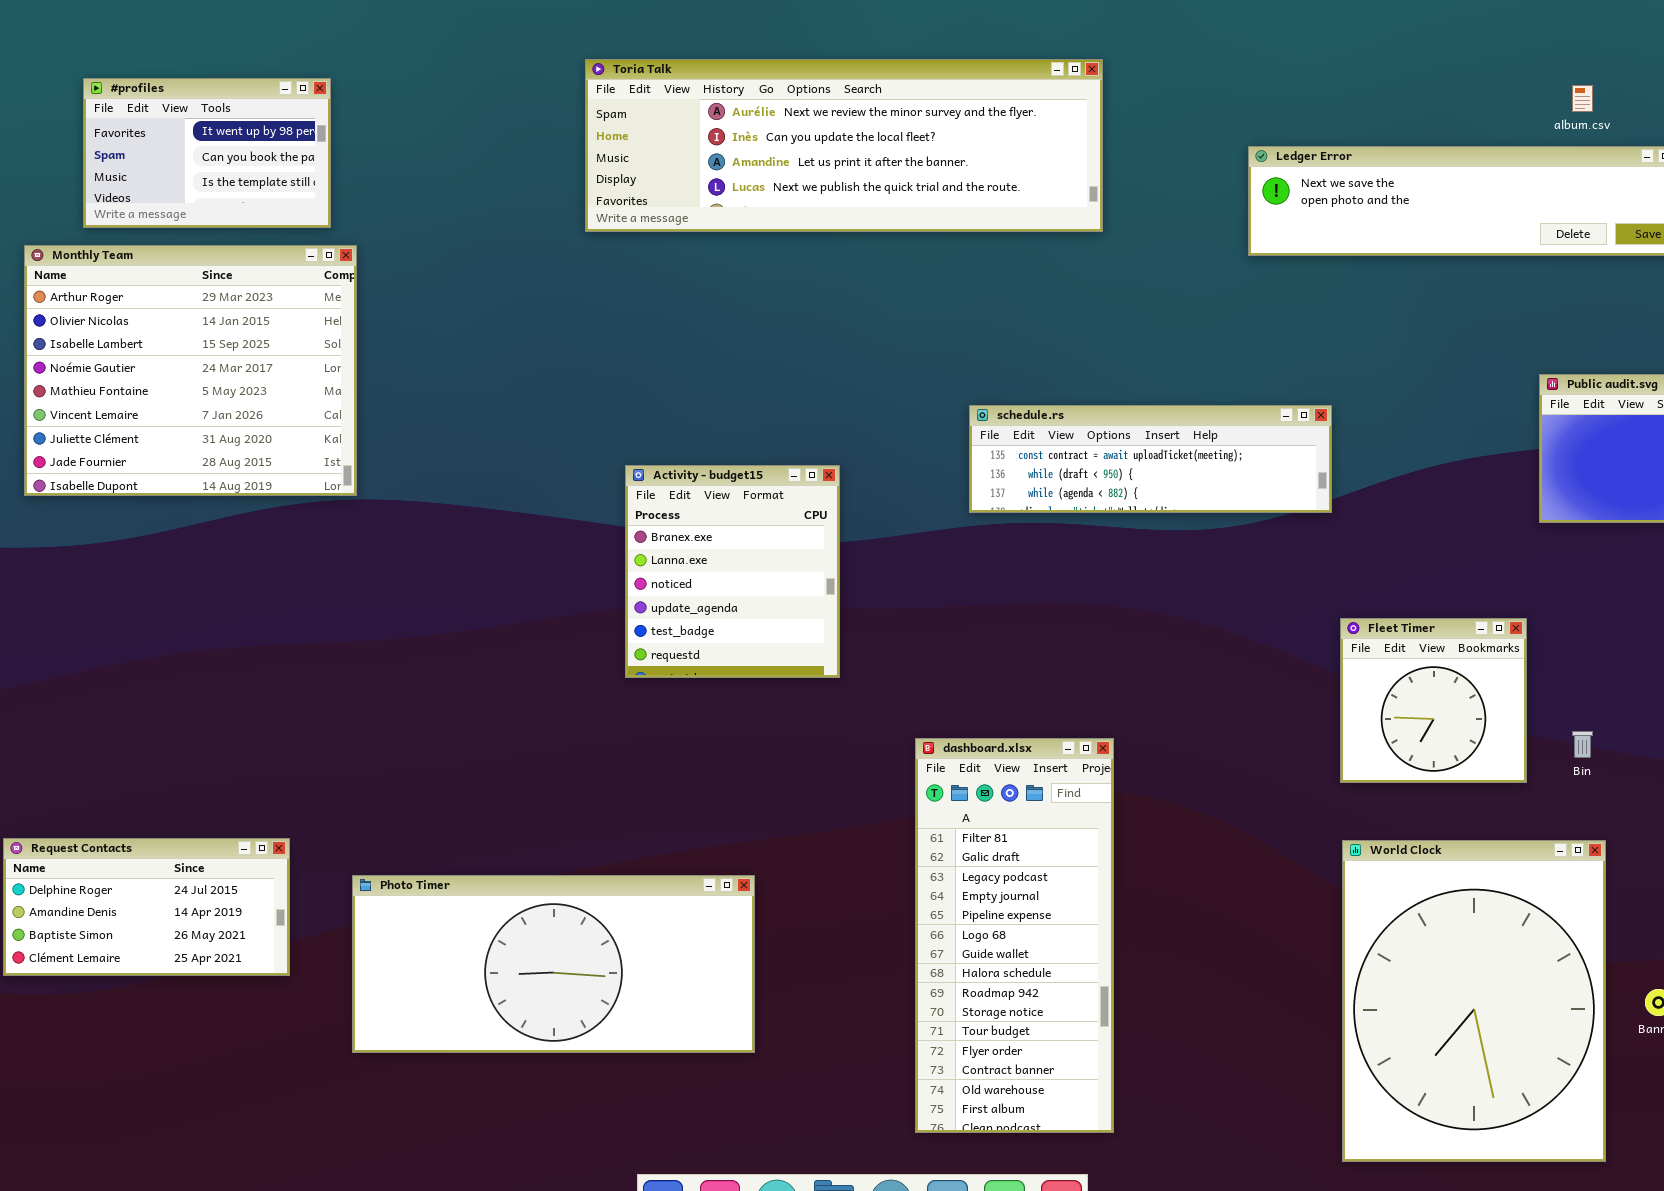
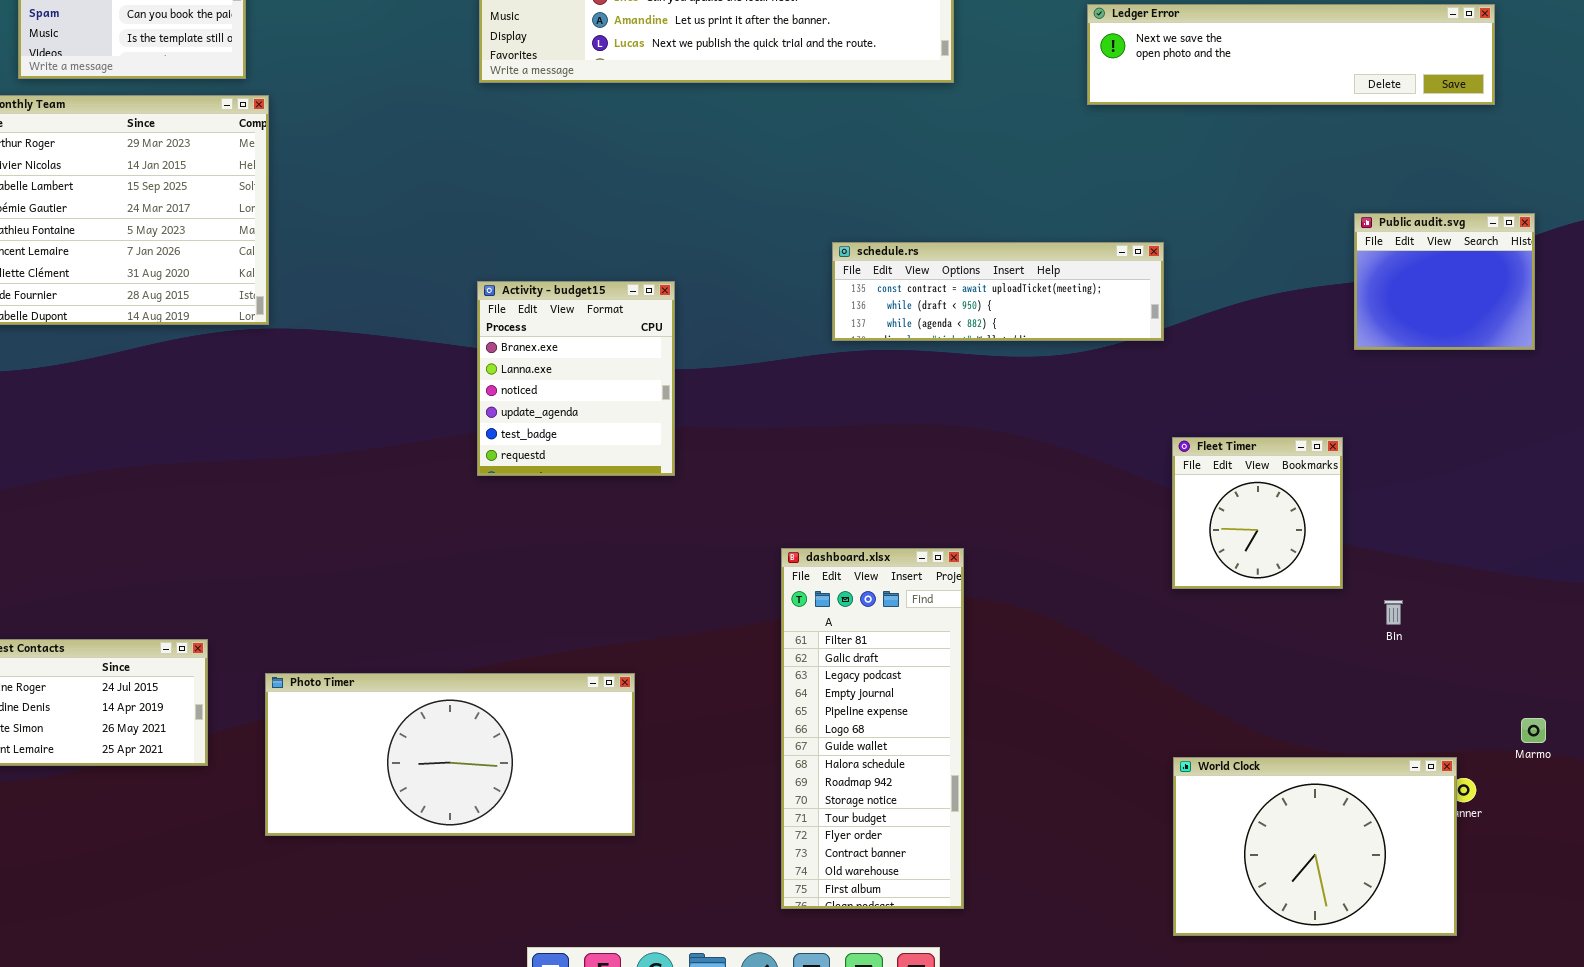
Activity - budget15: [625,465,840,678] -> [477,281,675,476], moved
Bin: [1572,731,1593,758] -> [1384,600,1403,625], moved
World Clock: [1342,840,1606,1162] -> [1173,757,1457,936], resized

